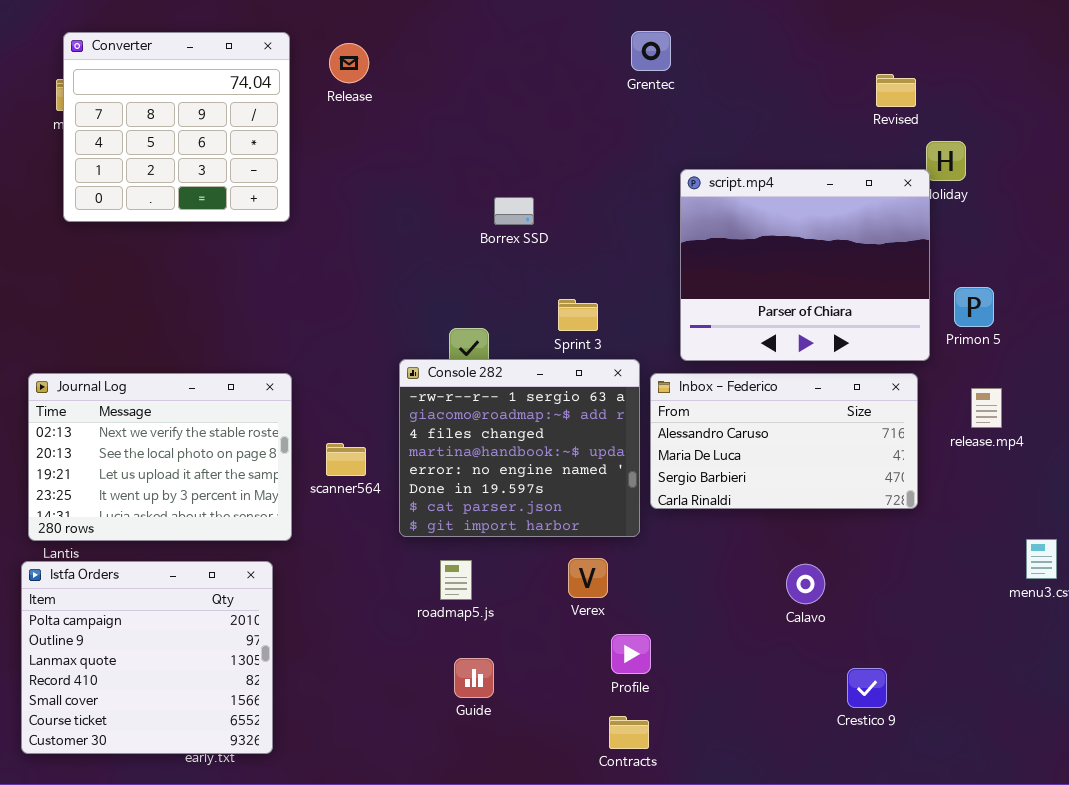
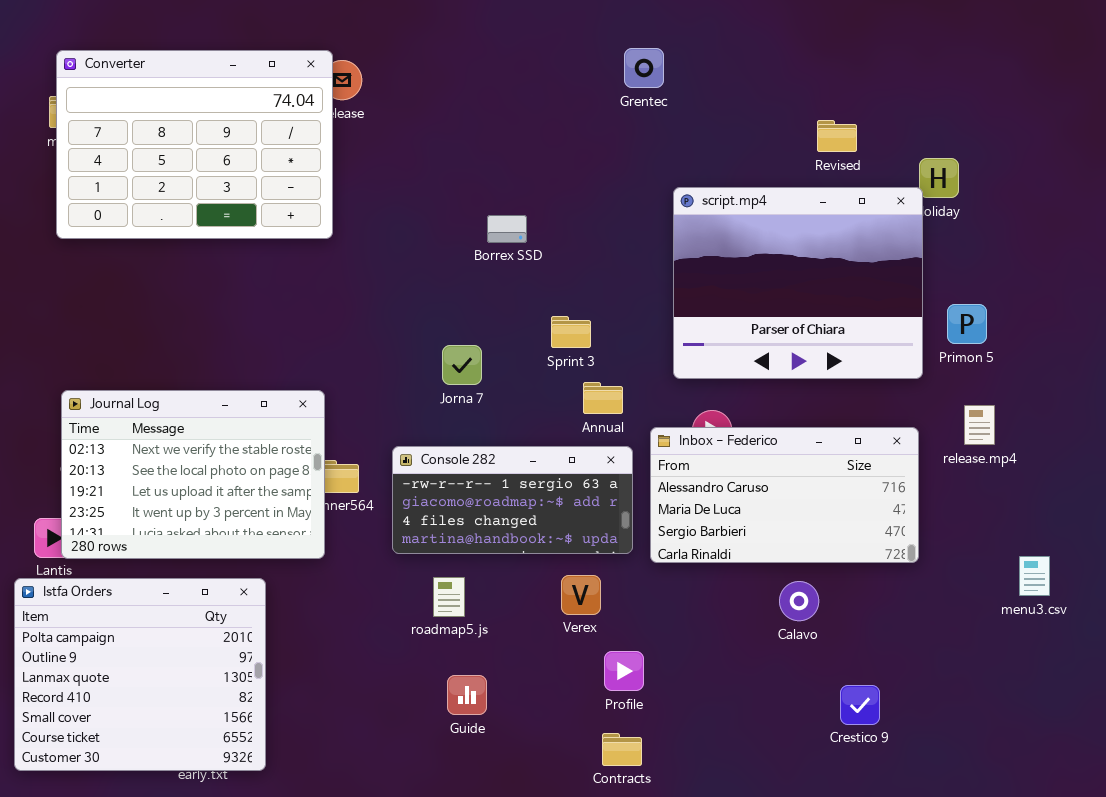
Converter: [63,32,290,222] -> [56,50,333,239], resized
Revised: [876,74,916,107] -> [817,120,857,152], moved
Console 282: [399,359,640,537] -> [392,446,633,554], resized
Journal Log: [28,373,292,541] -> [61,390,325,559], moved
Inbox - Federico: [650,373,918,509] -> [650,427,919,563], moved

